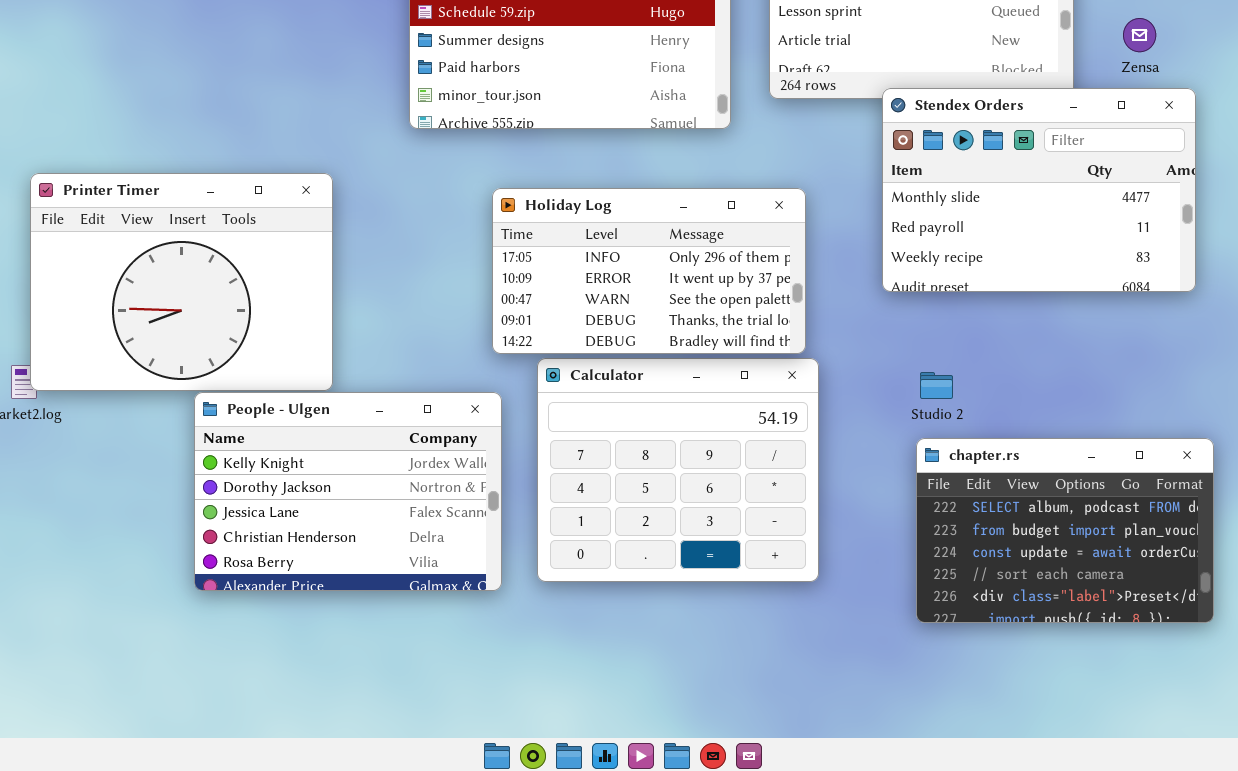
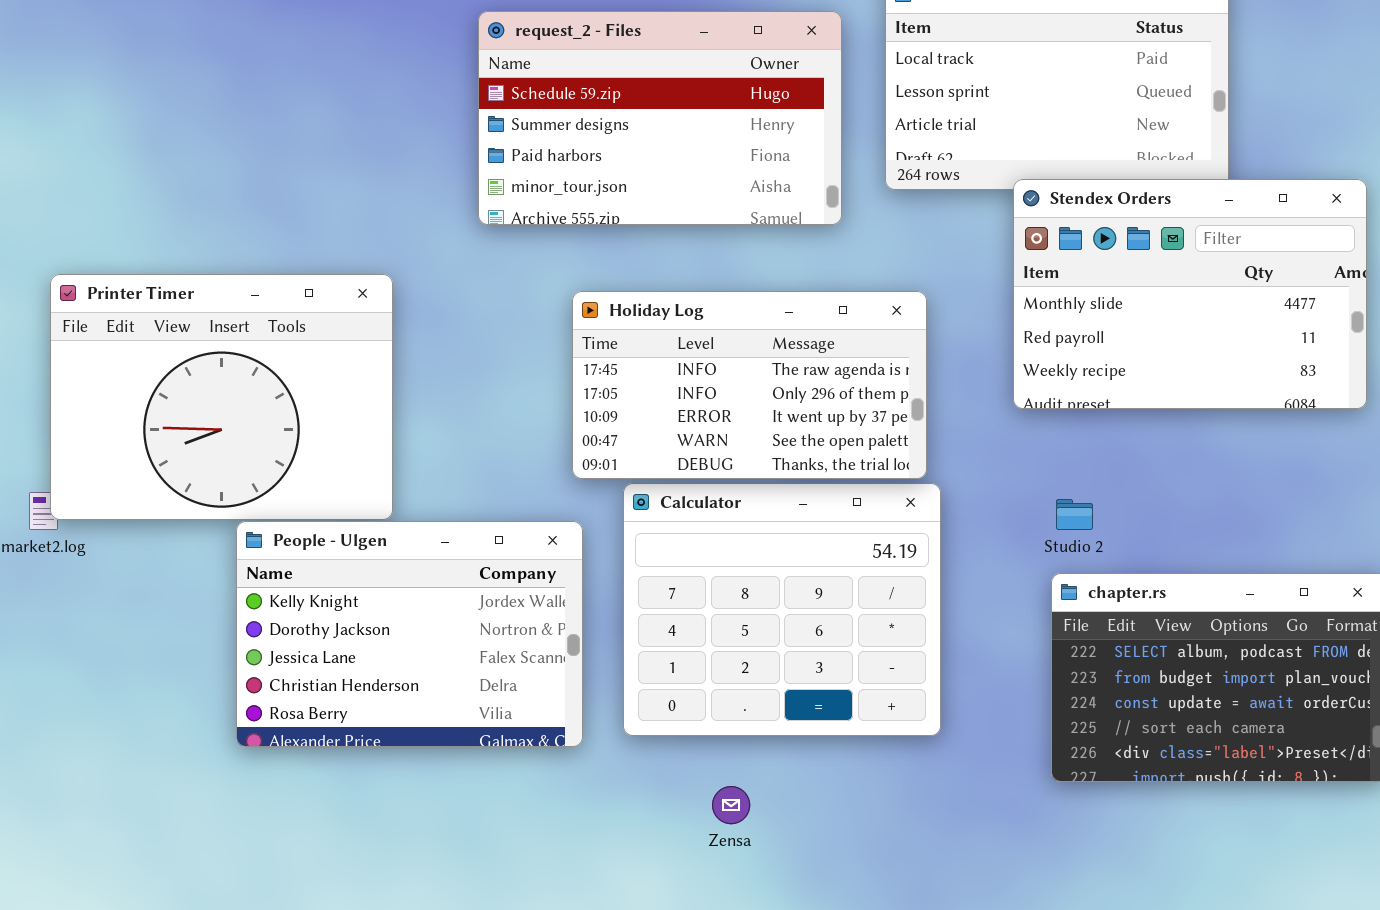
Zensa: [1123,18,1156,52] -> [712,786,750,824], moved
Holiday Log: [492,188,806,354] -> [572,291,927,479], scrolled up 1 row

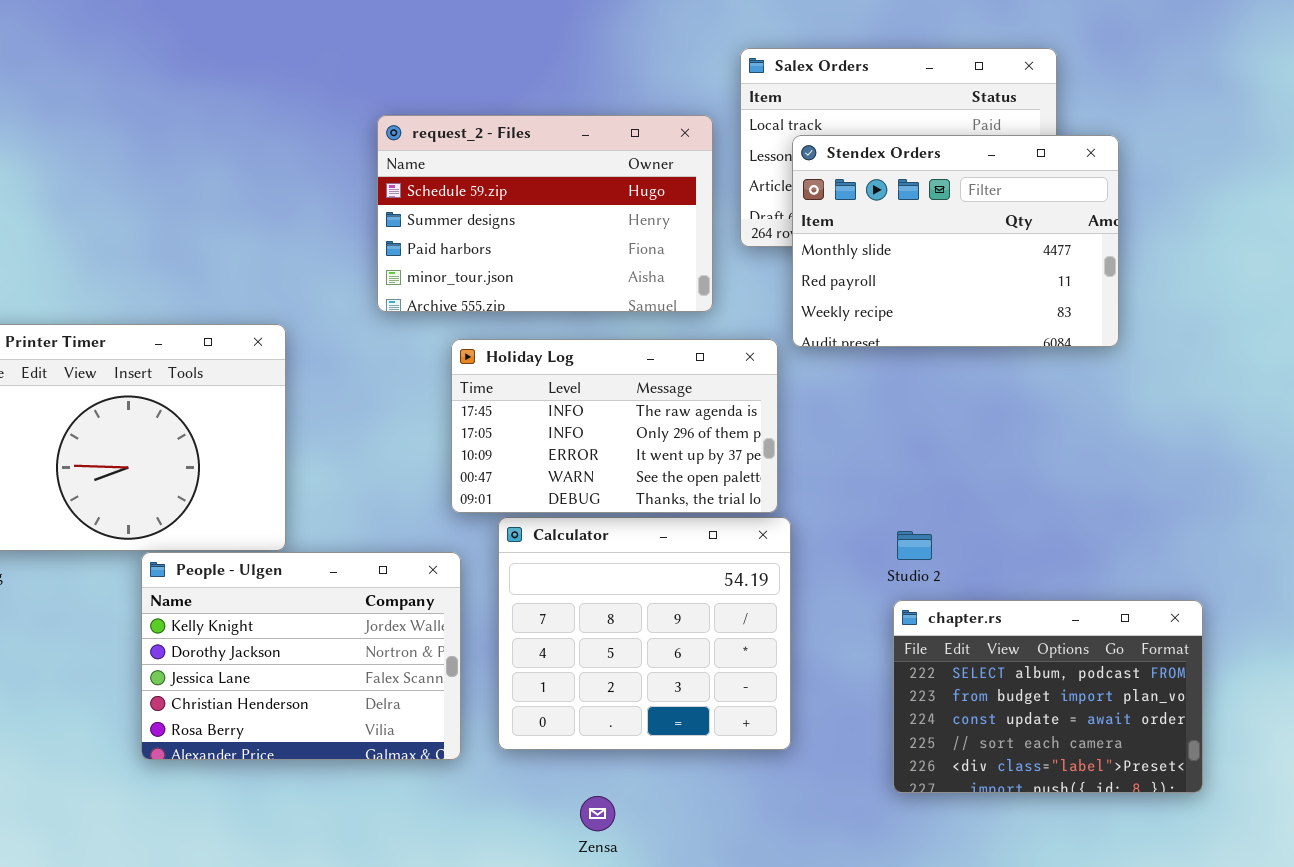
request_2 - Files: [478,11,842,225] -> [377,115,713,312], moved
Stendex Orders: [1013,179,1367,409] -> [792,135,1119,347], moved

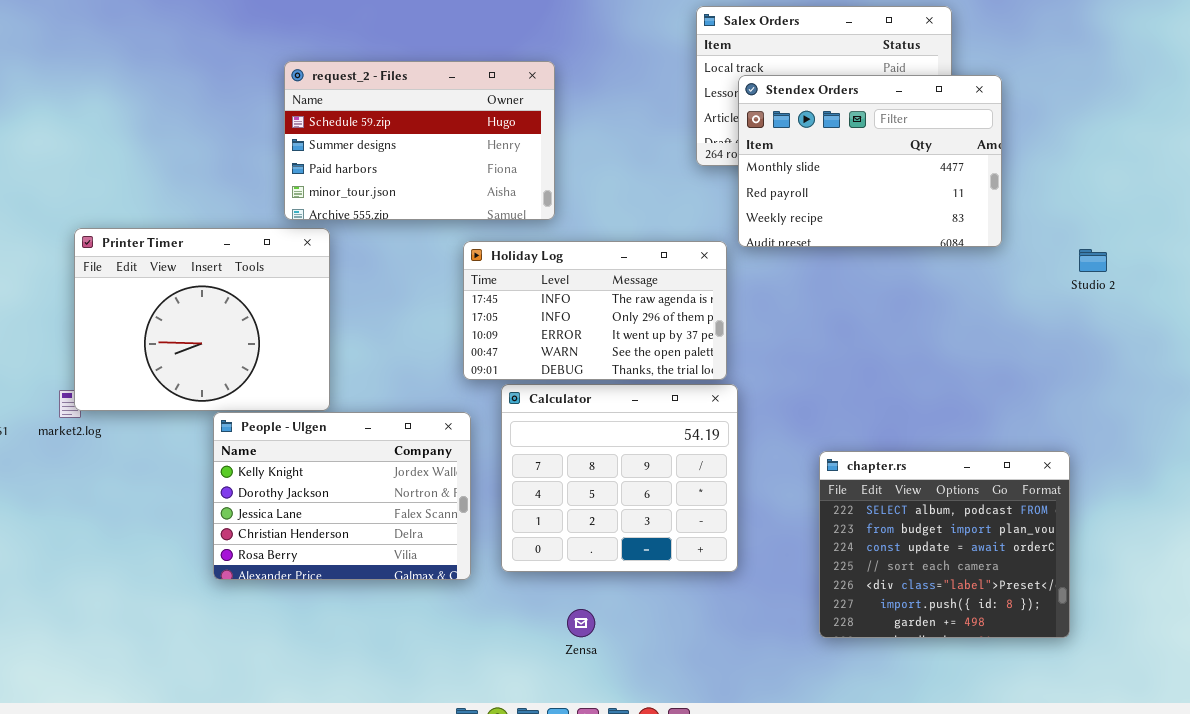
request_2 - Files: [377,115,713,312] -> [284,61,555,220], moved
Studio 2: [897,531,932,560] -> [1079,249,1107,272], moved
chapter.rs: [893,600,1203,793] -> [819,451,1070,638], resized

